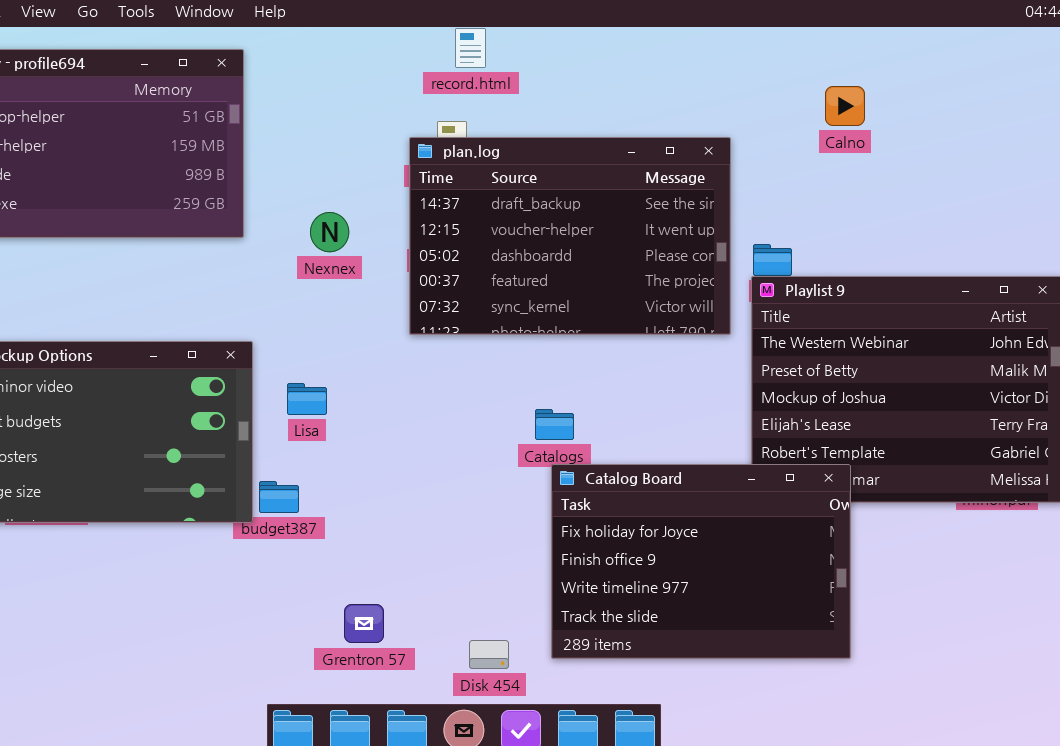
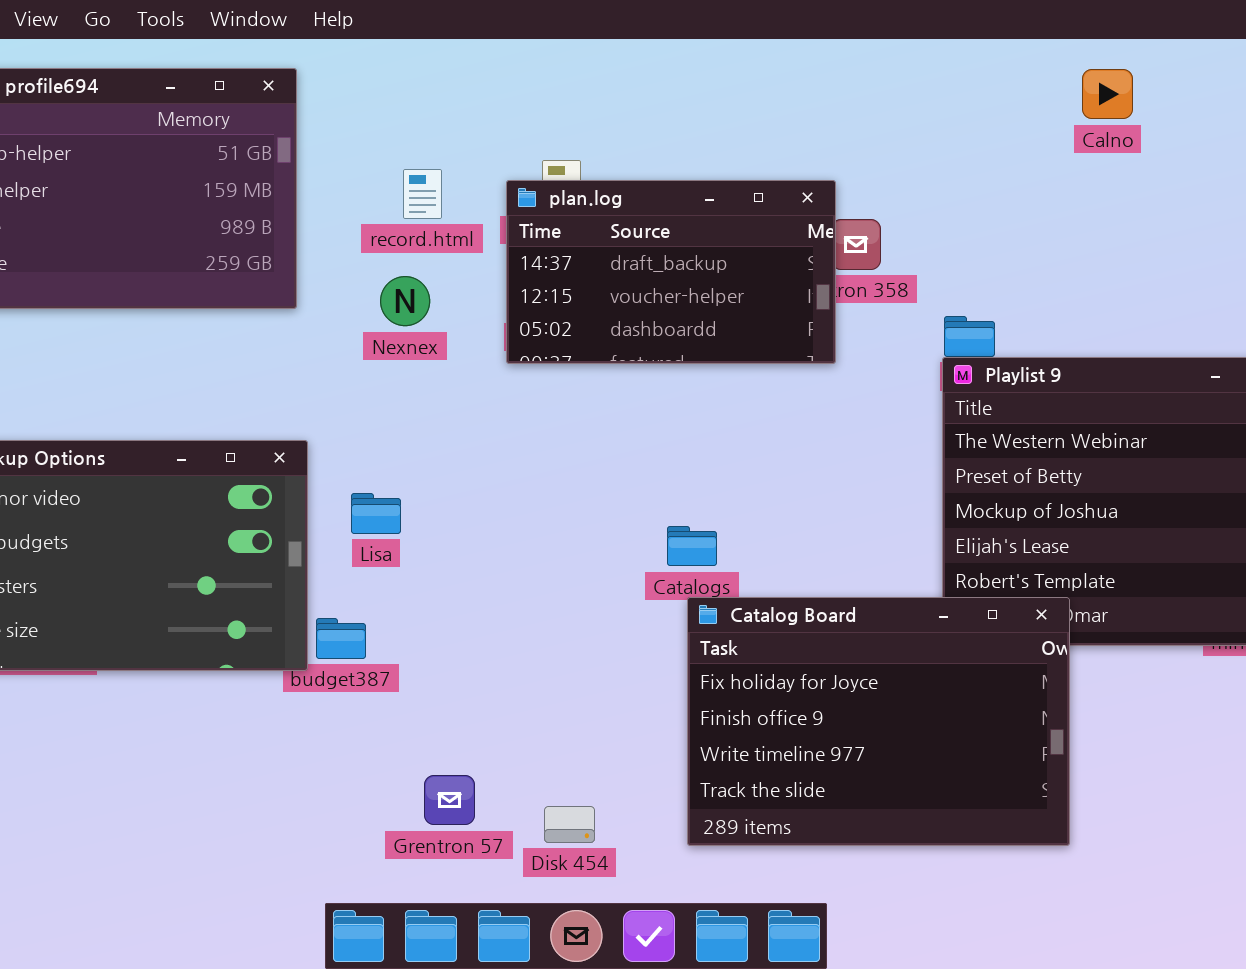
record.html: [455,28,486,68] -> [403,169,442,219], moved
Calno: [825,86,865,126] -> [1082,69,1133,119], moved
plan.log: [409,137,731,335] -> [506,180,836,364], resized
Disk 454: [469,640,509,669] -> [544,806,595,843], moved

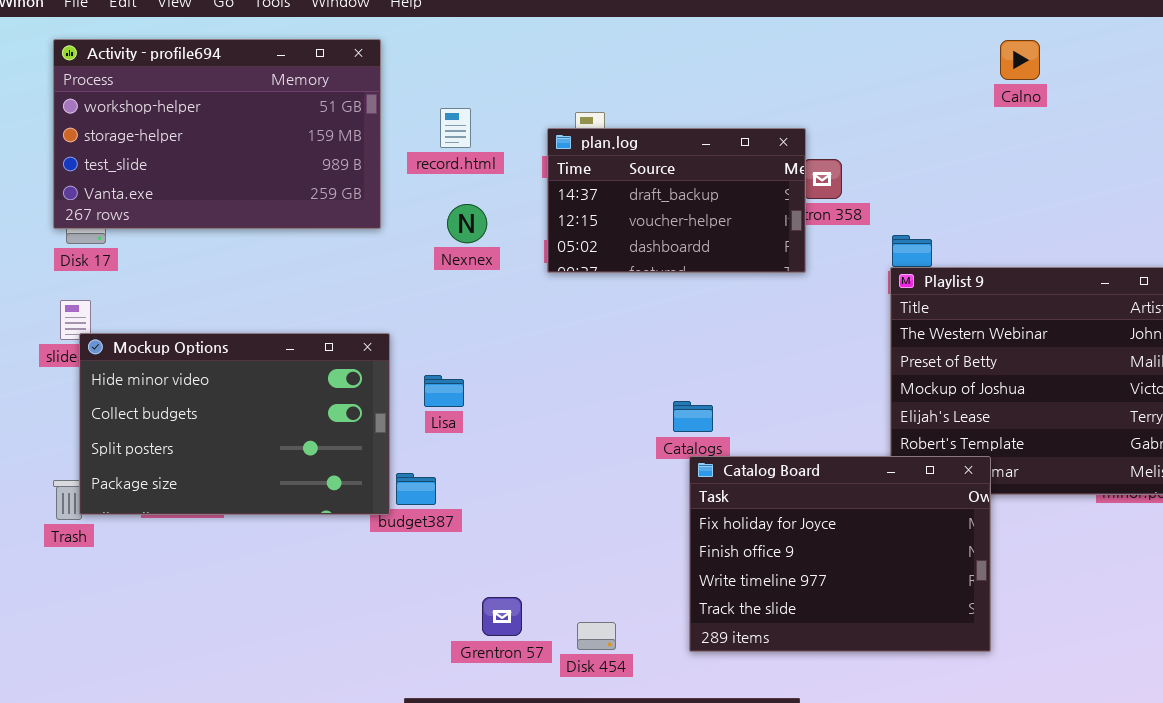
record.html: [403,169,442,219] -> [440,108,471,148], moved

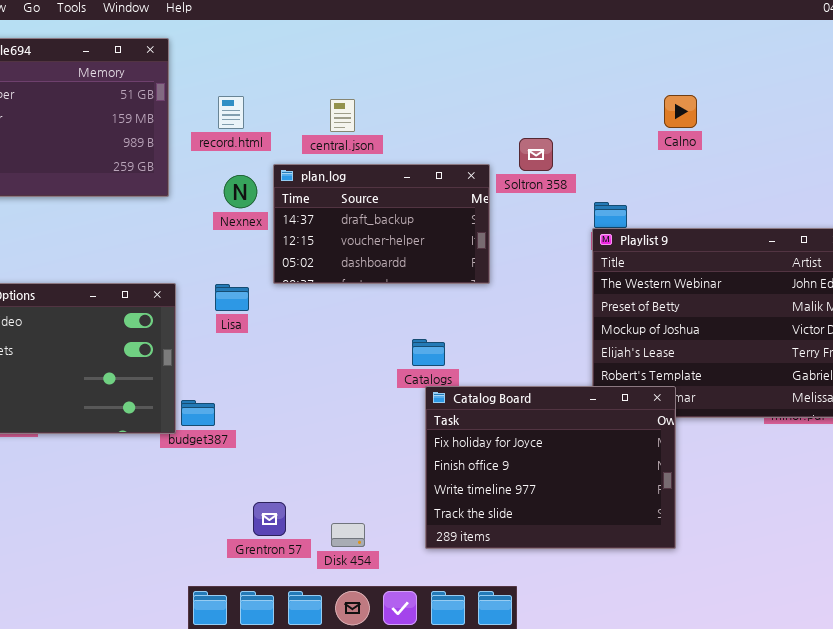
Calno: [1000,40,1040,80] -> [664,95,697,128], moved
plan.log: [547,128,806,273] -> [273,164,490,284], moved
Lisa: [424,375,464,407] -> [215,284,249,311], moved

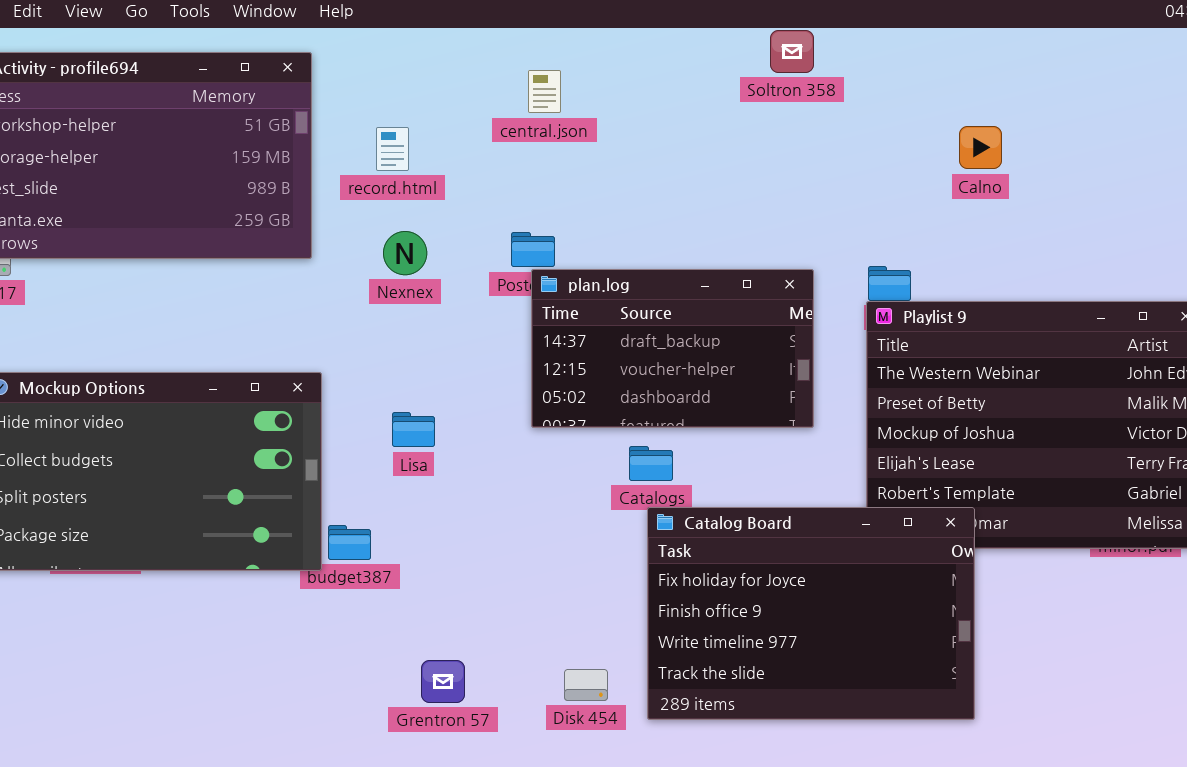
central.json: [330,99,355,132] -> [528,70,561,113], moved
Soltron 358: [519,138,553,171] -> [770,30,814,73], moved
plan.log: [273,164,490,284] -> [531,269,814,428], moved
Lisa: [215,284,249,311] -> [392,412,435,447], moved
Disk 454: [331,523,365,547] -> [564,669,608,701], moved

